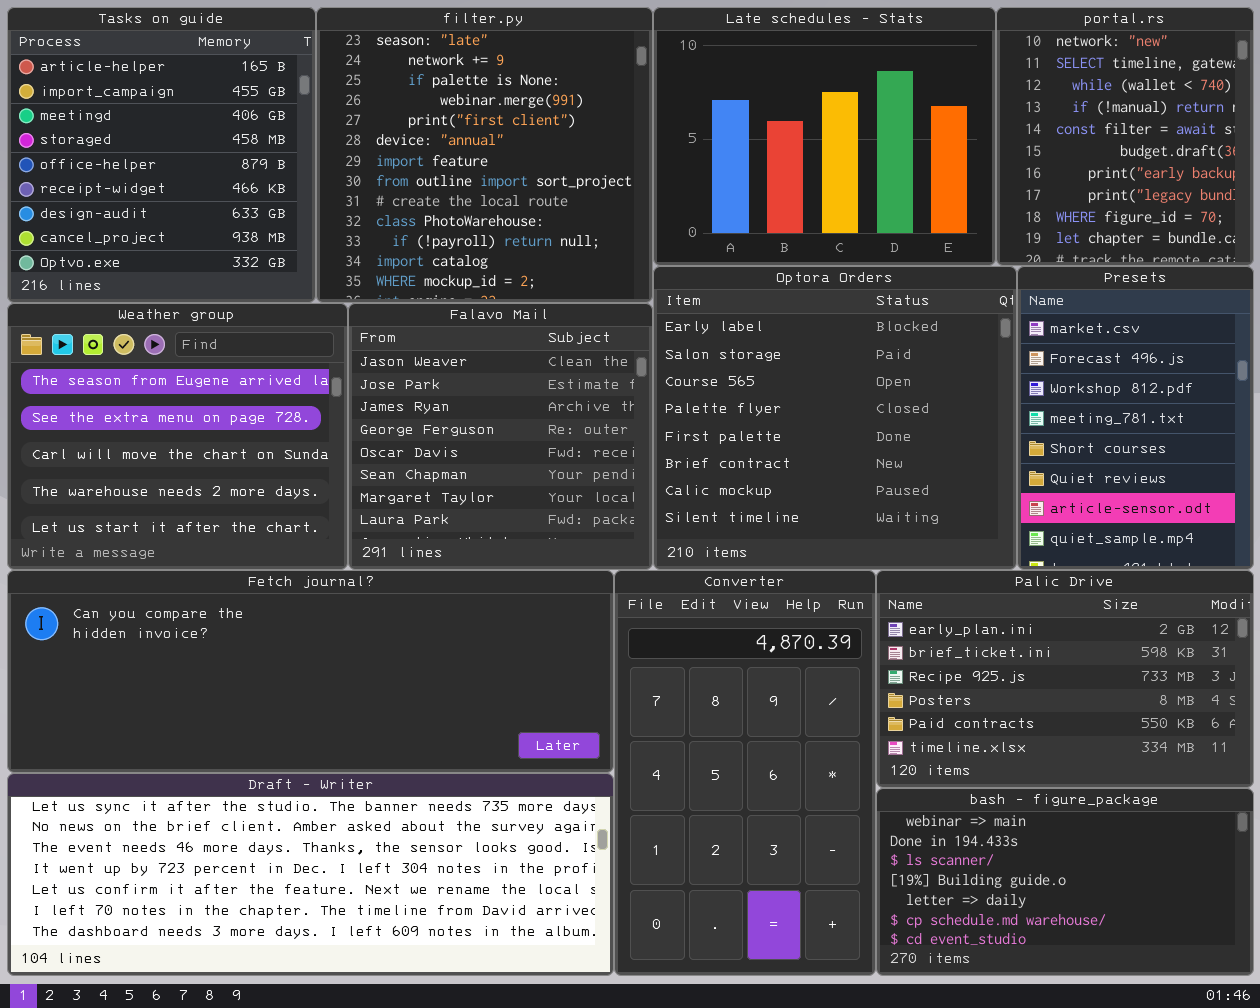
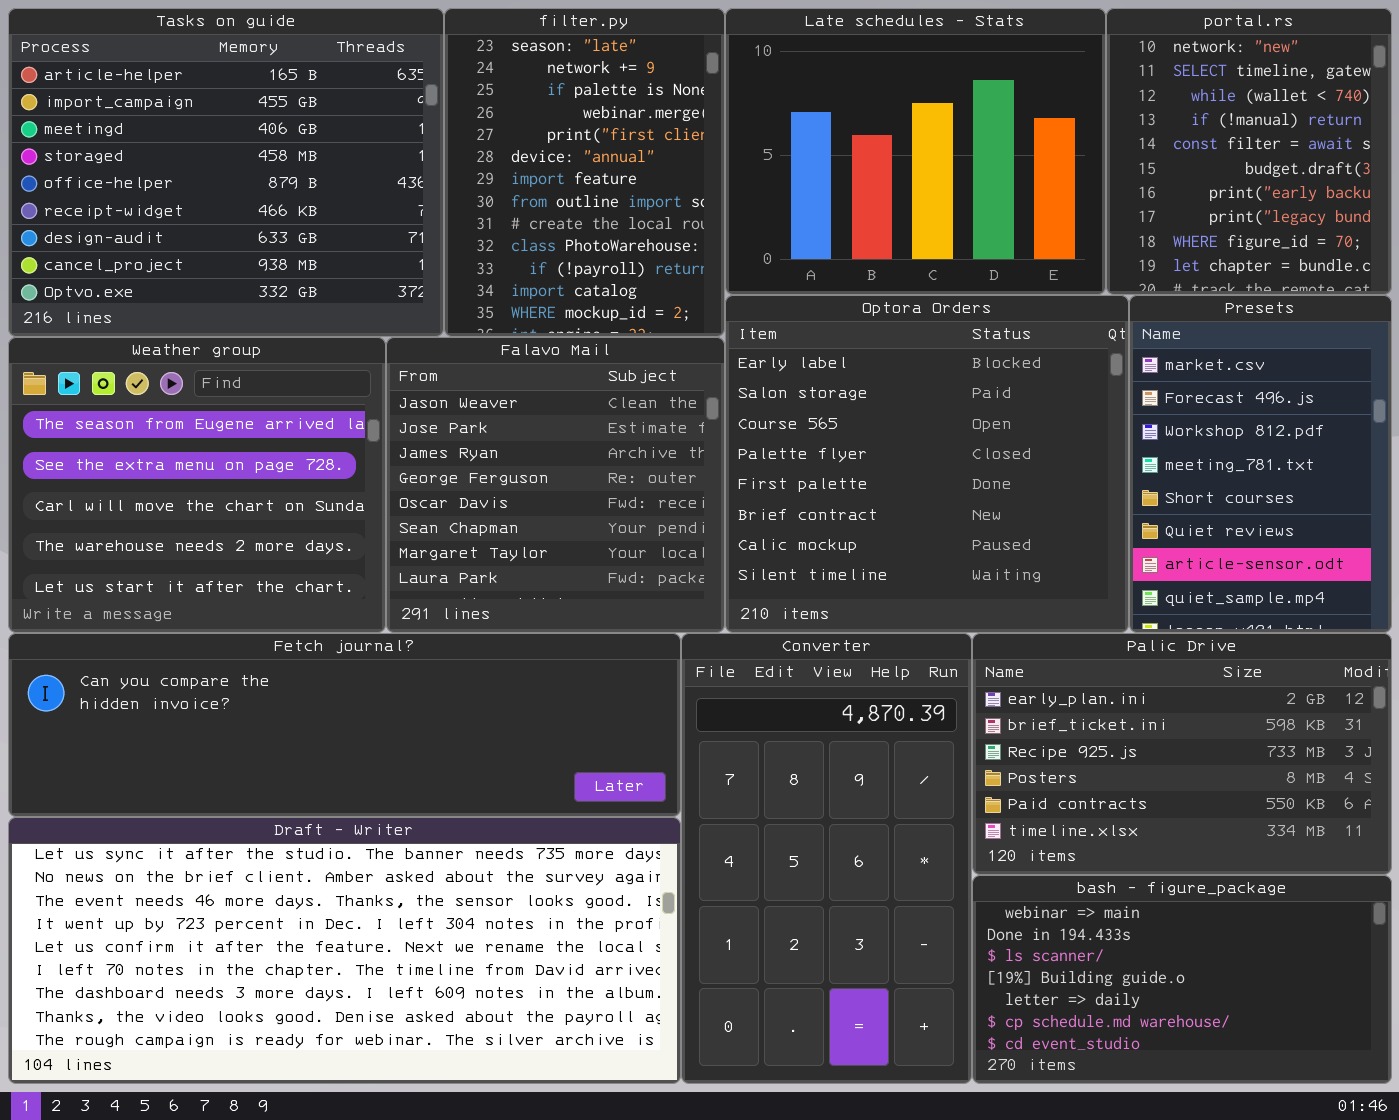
Tasks on guide: [7,7,316,303] -> [8,8,444,337], resized
filter.py: [316,7,653,303] -> [444,8,725,337], resized
Fetch journal?: [7,570,614,773] -> [8,633,681,817], resized
Draft - Writer: [7,773,614,976] -> [8,817,681,1084], resized

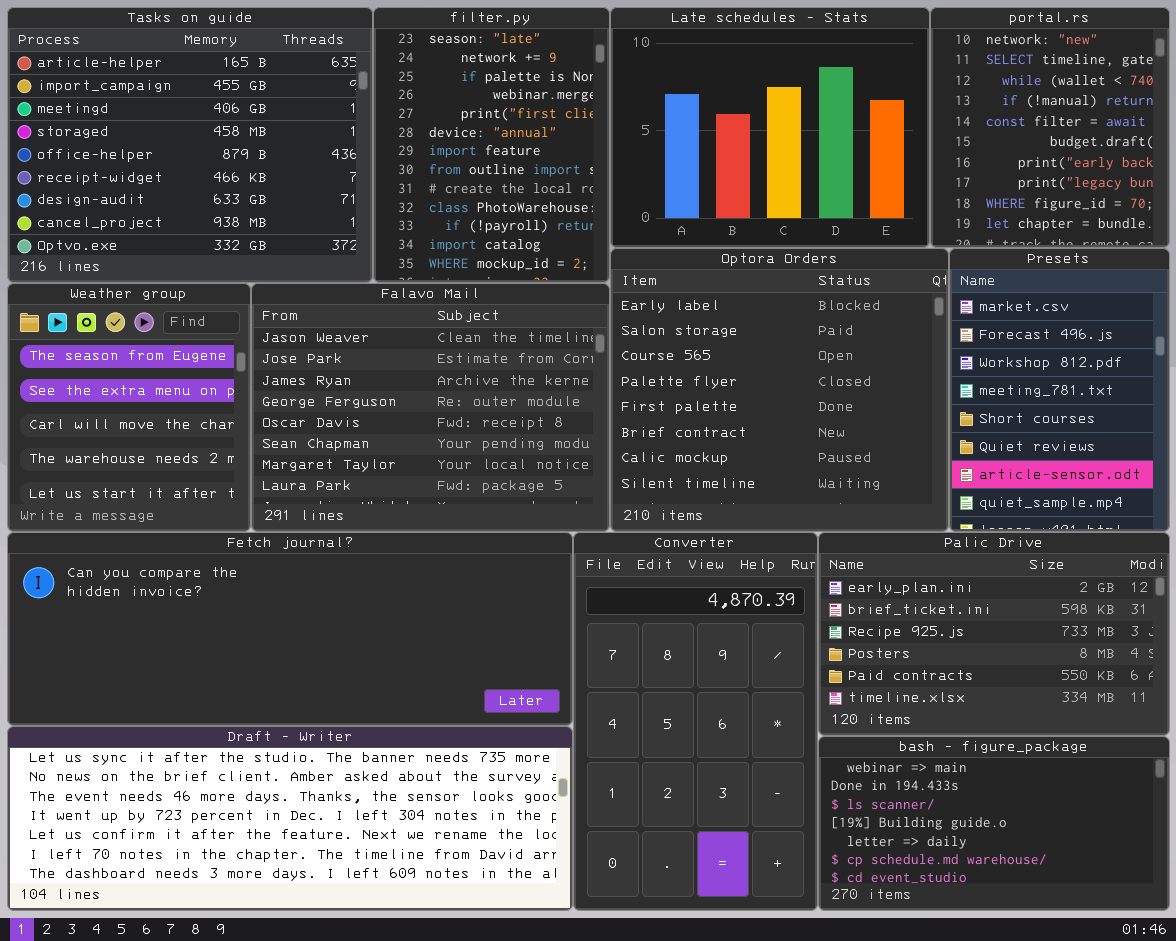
Weather group: [8,337,386,633] -> [7,283,251,532], resized
Falavo Mail: [386,337,725,633] -> [251,283,610,532], resized
Fetch journal?: [8,633,681,817] -> [7,532,573,726], resized
Draft - Writer: [8,817,681,1084] -> [7,726,573,911], resized

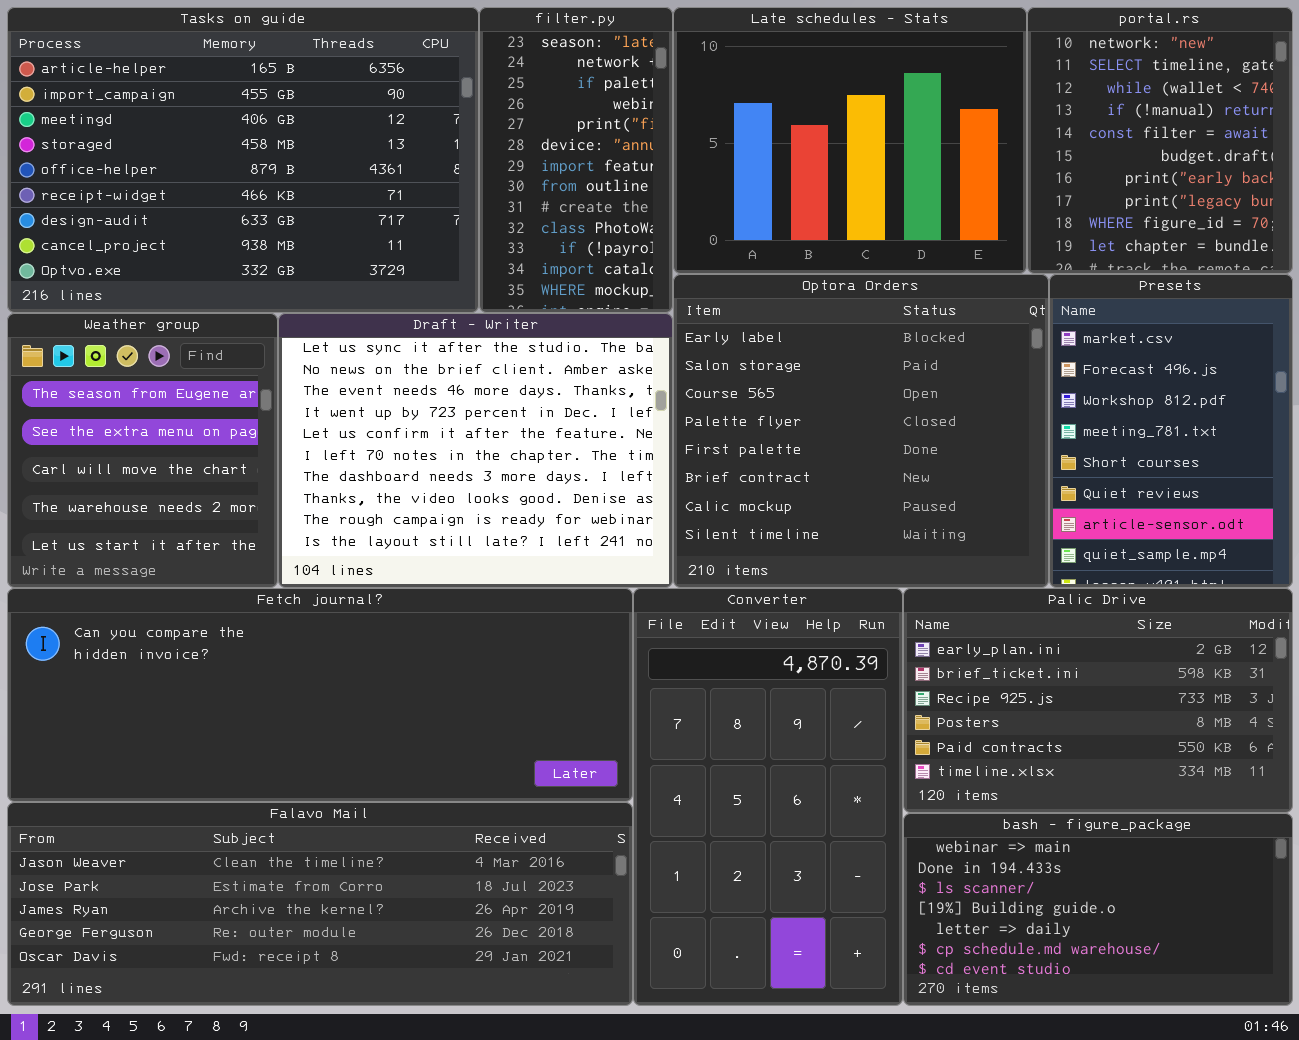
Tasks on guide: [7,7,373,283] -> [7,7,479,313], resized
filter.py: [373,7,610,283] -> [479,7,673,313], resized
Falavo Mail: [251,283,610,532] -> [7,802,633,1006], moved, resized
Draft - Writer: [7,726,573,911] -> [278,313,673,588], moved, resized

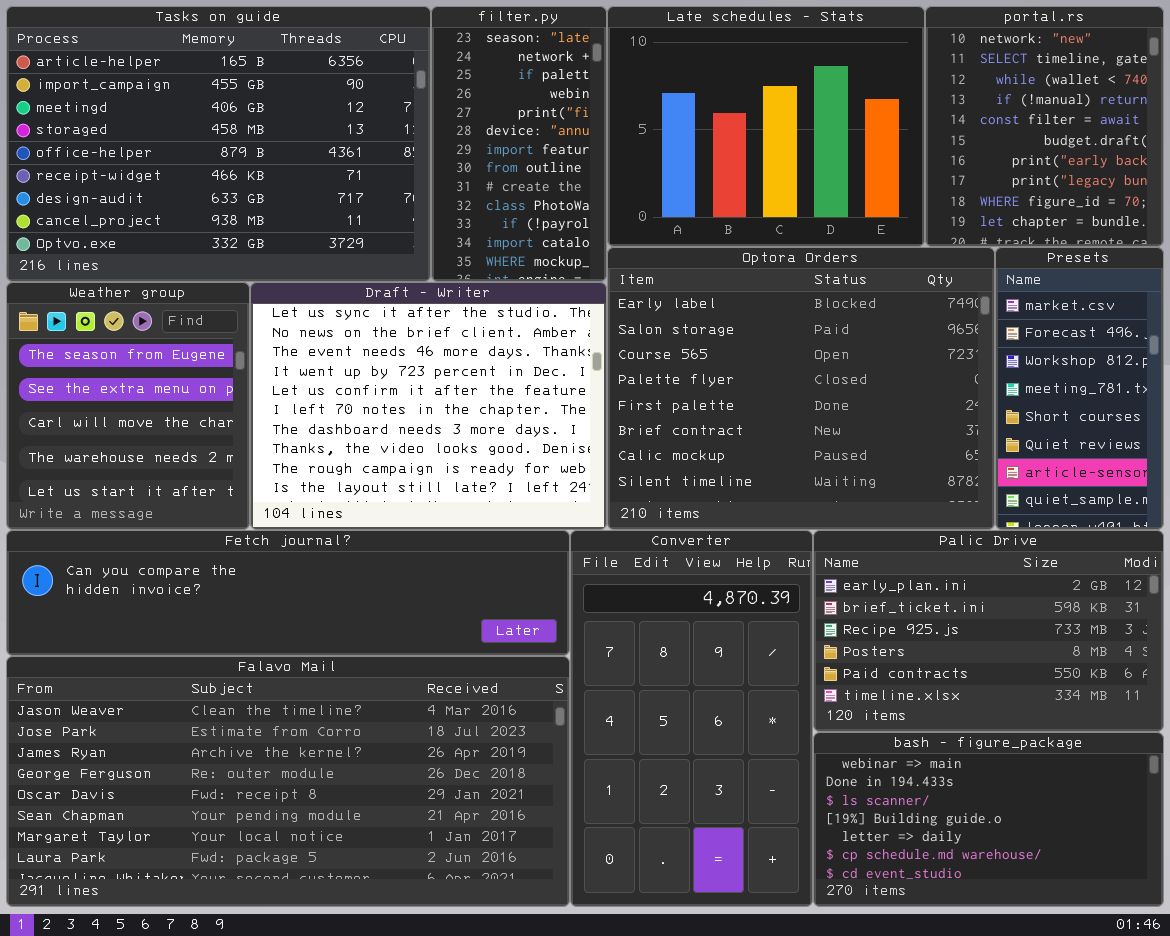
Optora Orders: [673,274,1049,588] -> [607,247,995,530], resized
Presets: [1049,274,1293,588] -> [995,247,1164,530], resized
Fetch journal?: [7,588,633,802] -> [6,530,570,656], resized
Falavo Mail: [7,802,633,1006] -> [6,656,570,907], resized

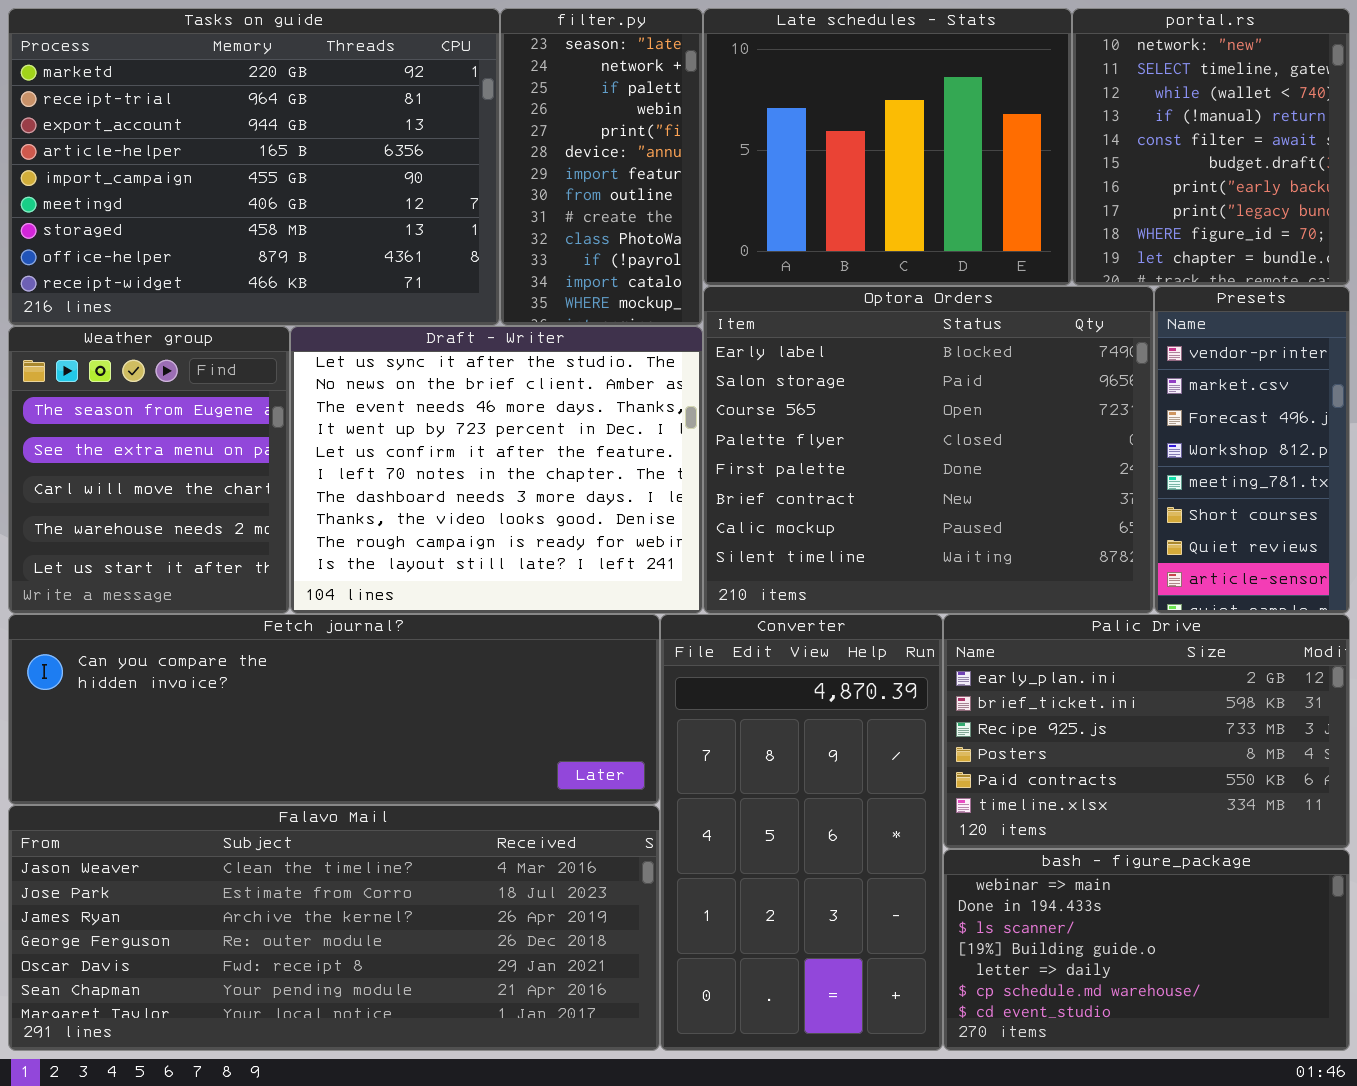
Tasks on guide: [6,6,431,282] -> [8,8,500,326], scrolled up 3 rows
Presets: [995,247,1164,530] -> [1154,286,1350,614], scrolled up 1 row
Fetch journal?: [6,530,570,656] -> [8,614,660,805], resized
Falavo Mail: [6,656,570,907] -> [8,805,660,1051], resized

